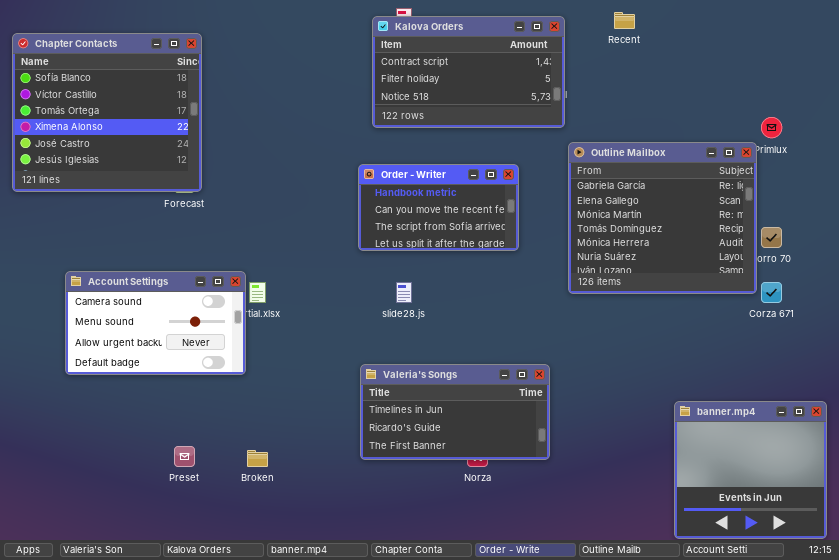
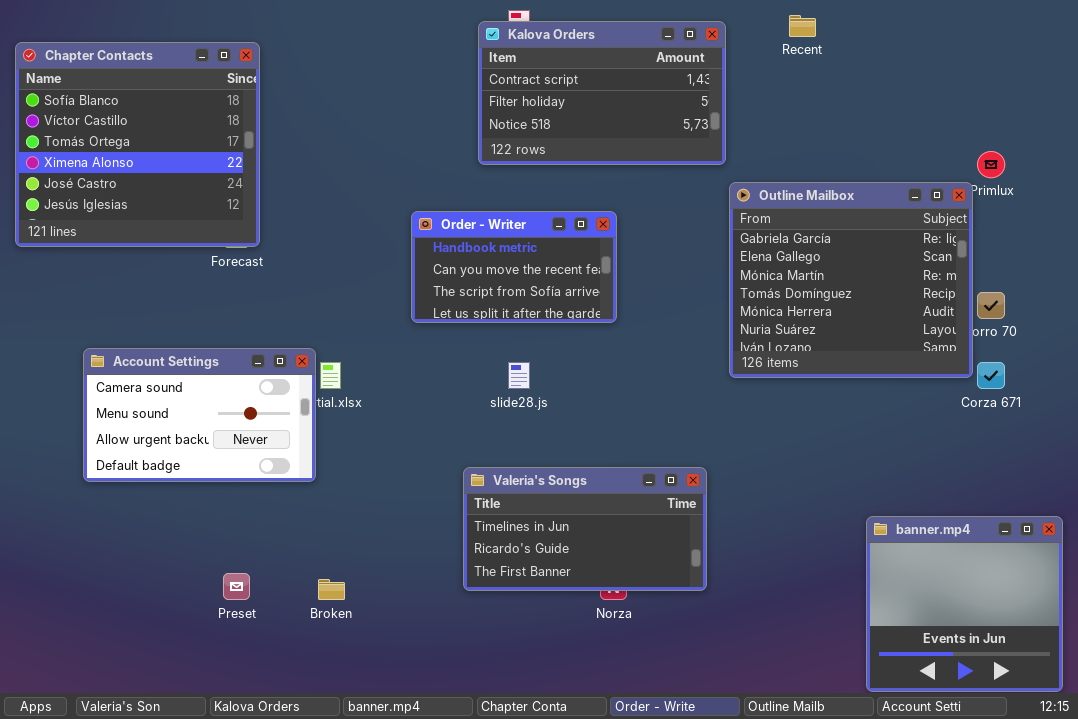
Order - Writer: [358,164,519,251] -> [411,211,617,323], moved

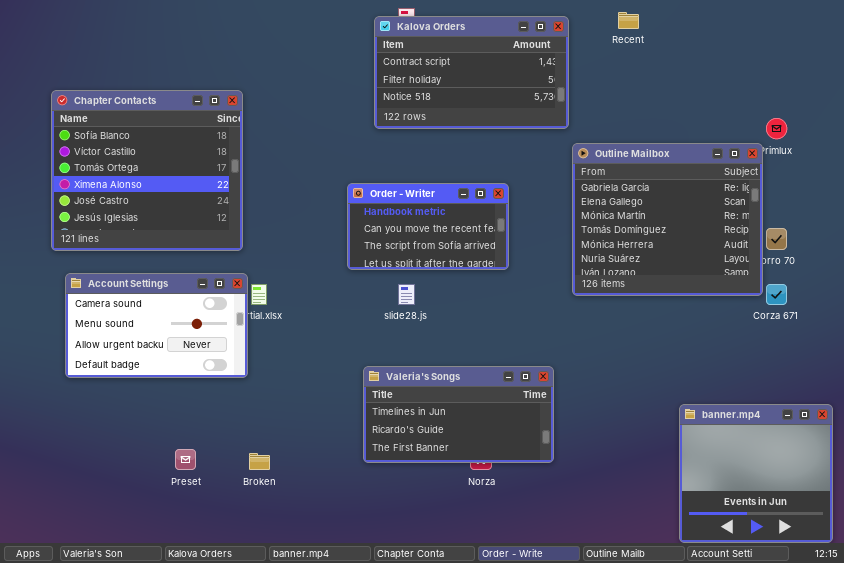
Chapter Contacts: [15,42,260,247] -> [51,90,243,251], moved
Order - Writer: [411,211,617,323] -> [347,183,509,270], moved

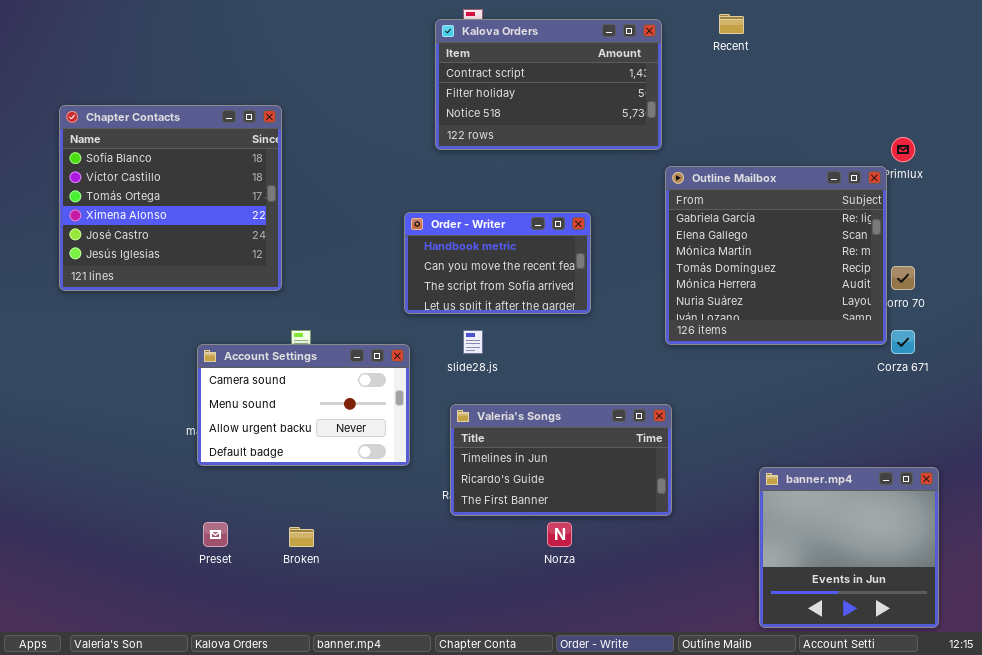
Account Settings: [65,273,248,378] -> [197,344,410,466], moved
Valeria's Songs: [363,366,554,463] -> [450,404,672,516], moved
banner.mp4: [679,404,833,543] -> [759,467,939,628], moved

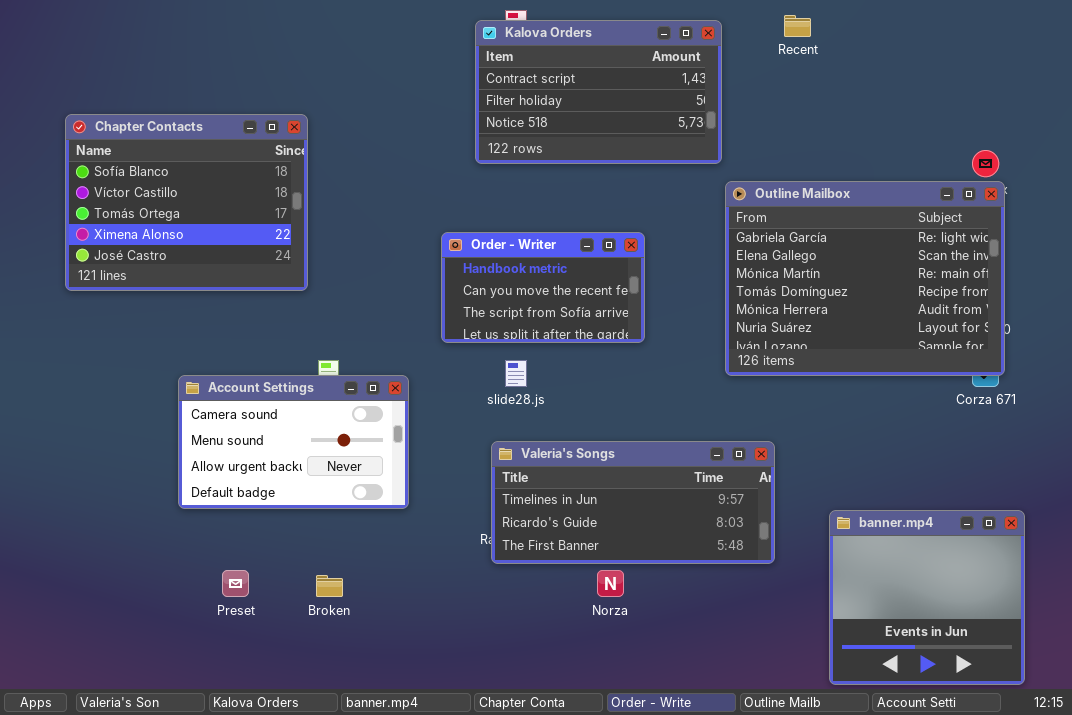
Chapter Contacts: [59,105,282,291] -> [65,114,308,291], resized
Outline Mailbox: [665,166,887,345] -> [725,181,1005,376], resized
Account Settings: [197,344,410,466] -> [178,375,409,509], moved
Valeria's Songs: [450,404,672,516] -> [491,441,775,564], resized

